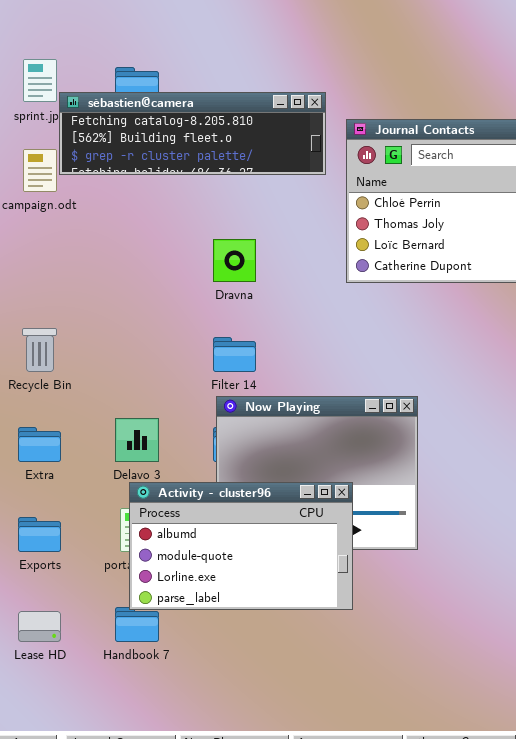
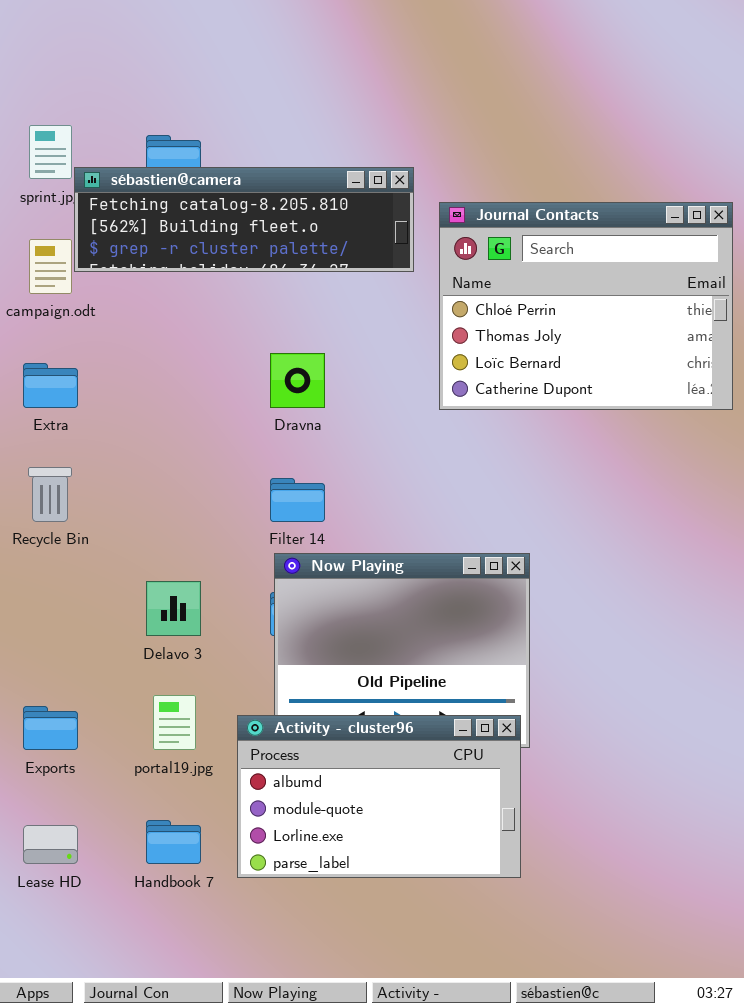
Extra: [18,427,61,462] -> [23,363,78,408], moved
Activity - cluster96: [129,482,353,610] -> [237,715,521,878], moved

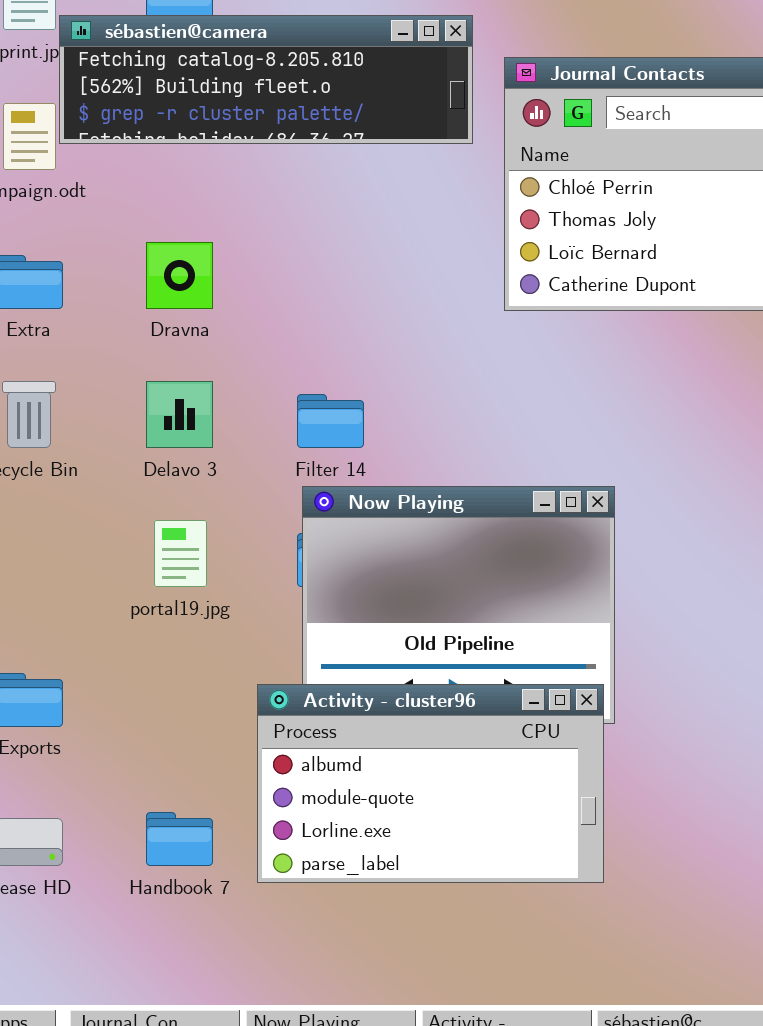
Dravna: [270,353,325,408] -> [146,242,213,309], moved
Delavo 3: [146,581,201,636] -> [146,381,213,448], moved
portal19.jpg: [153,695,196,750] -> [154,520,207,587], moved

